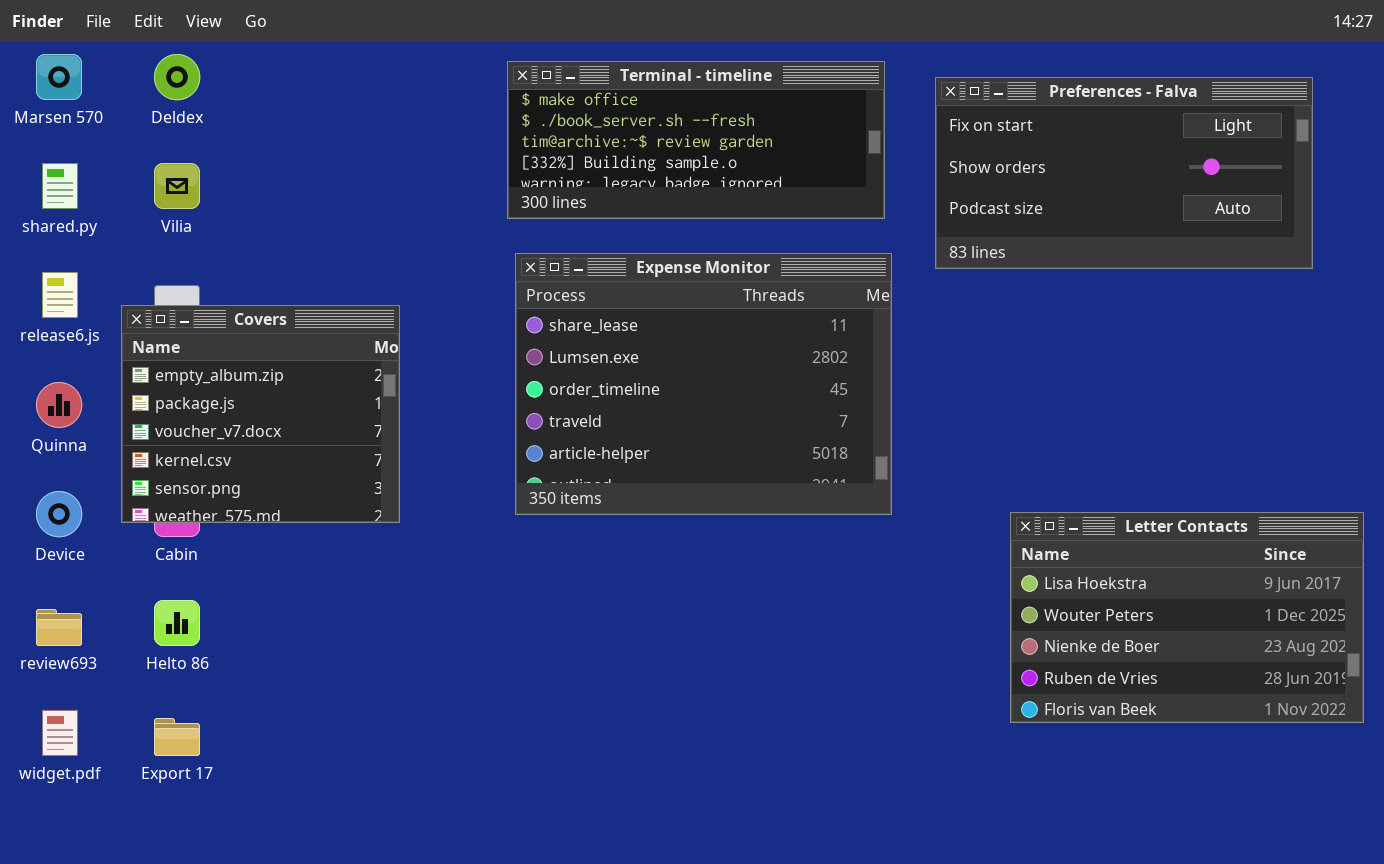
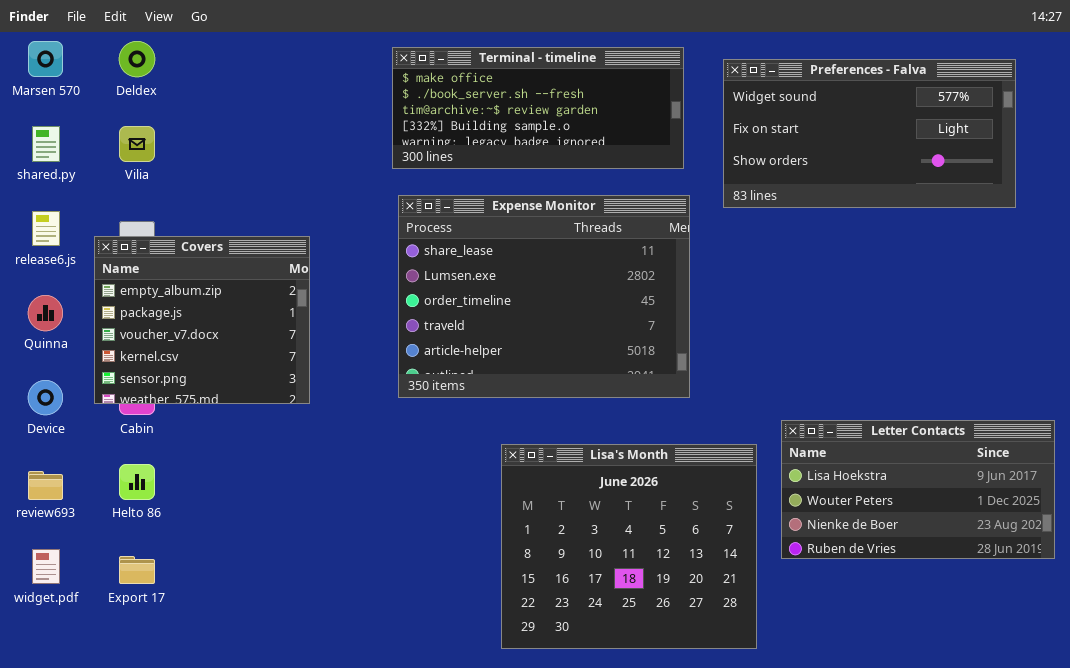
Preferences - Falva: [935,77,1313,269] -> [723,59,1016,208], scrolled up 1 row
Letter Contacts: [1010,512,1364,723] -> [781,420,1055,559], resized
Lisa's Month: none -> [501,444,757,649], opened

